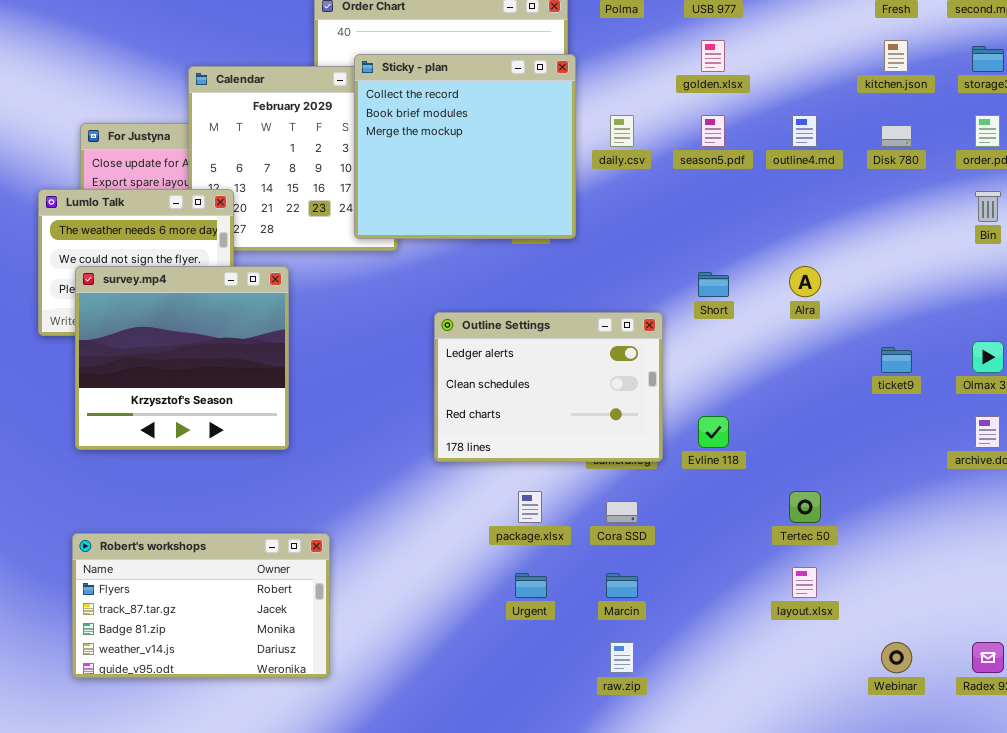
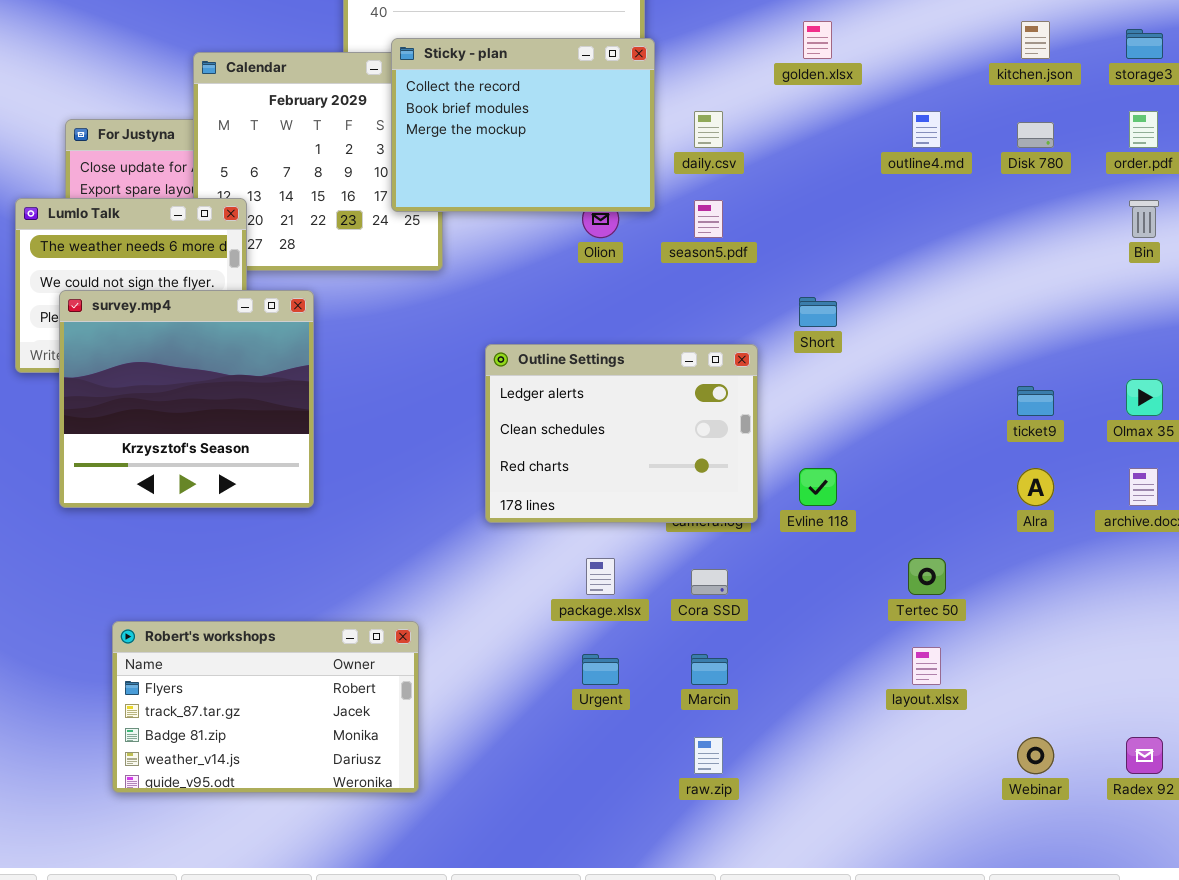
Sticky - plan: [354,54,576,239] -> [391,38,655,212], resized
season5.pdf: [701,115,725,147] -> [694,200,723,238], moved
Alra: [789,266,821,297] -> [1017,468,1054,506], moved
Robert's workshops: [72,533,330,678] -> [112,621,419,793], moved

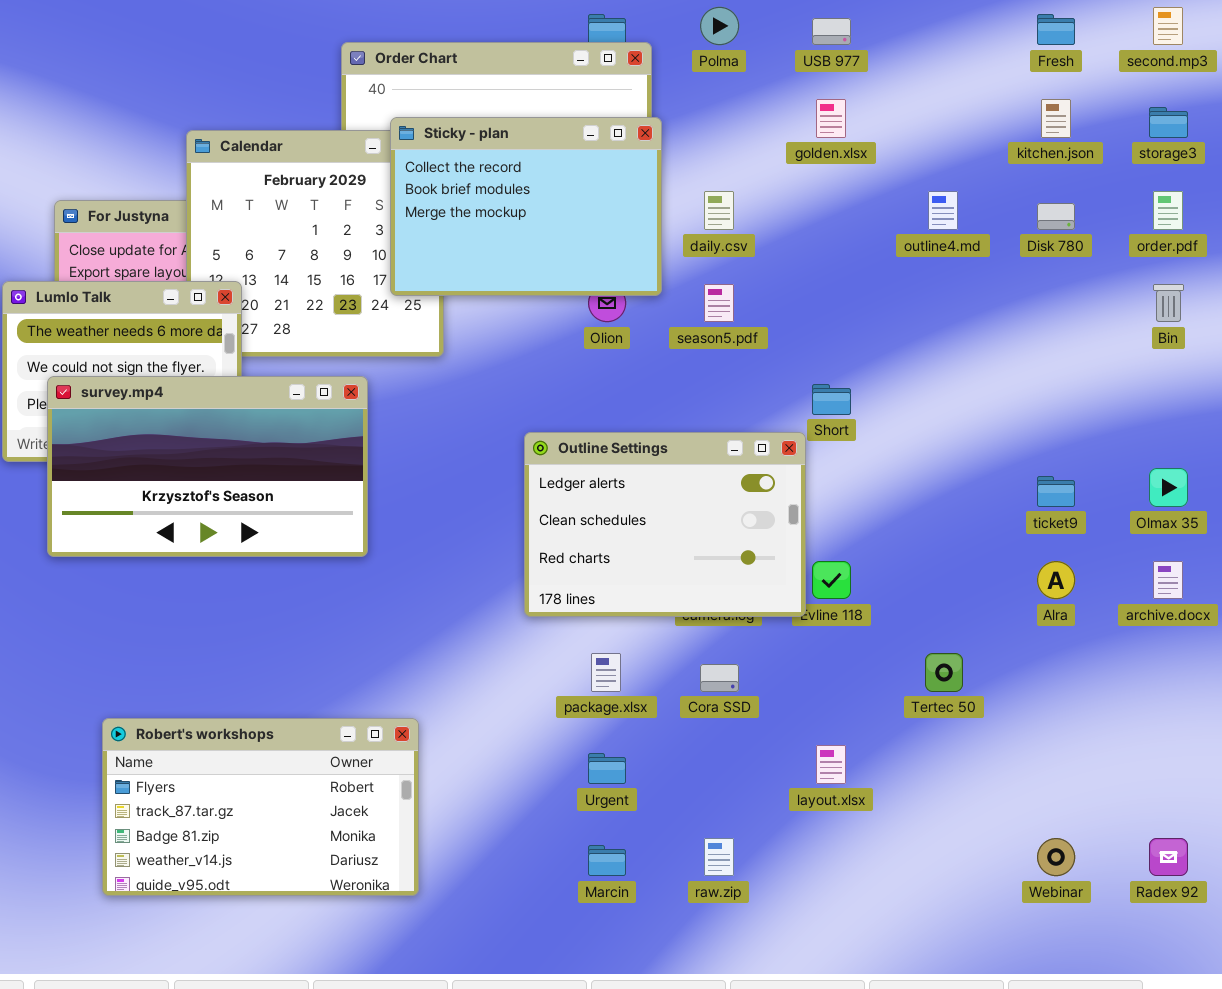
survey.mp4: [59,290,314,508] -> [47,376,368,557], resized
Outline Settings: [485,344,758,523] -> [524,432,806,617], moved
layout.xlsx: [912,647,941,685] -> [816,745,846,784], moved
Marcin: [691,654,728,685] -> [588,845,626,876], moved

